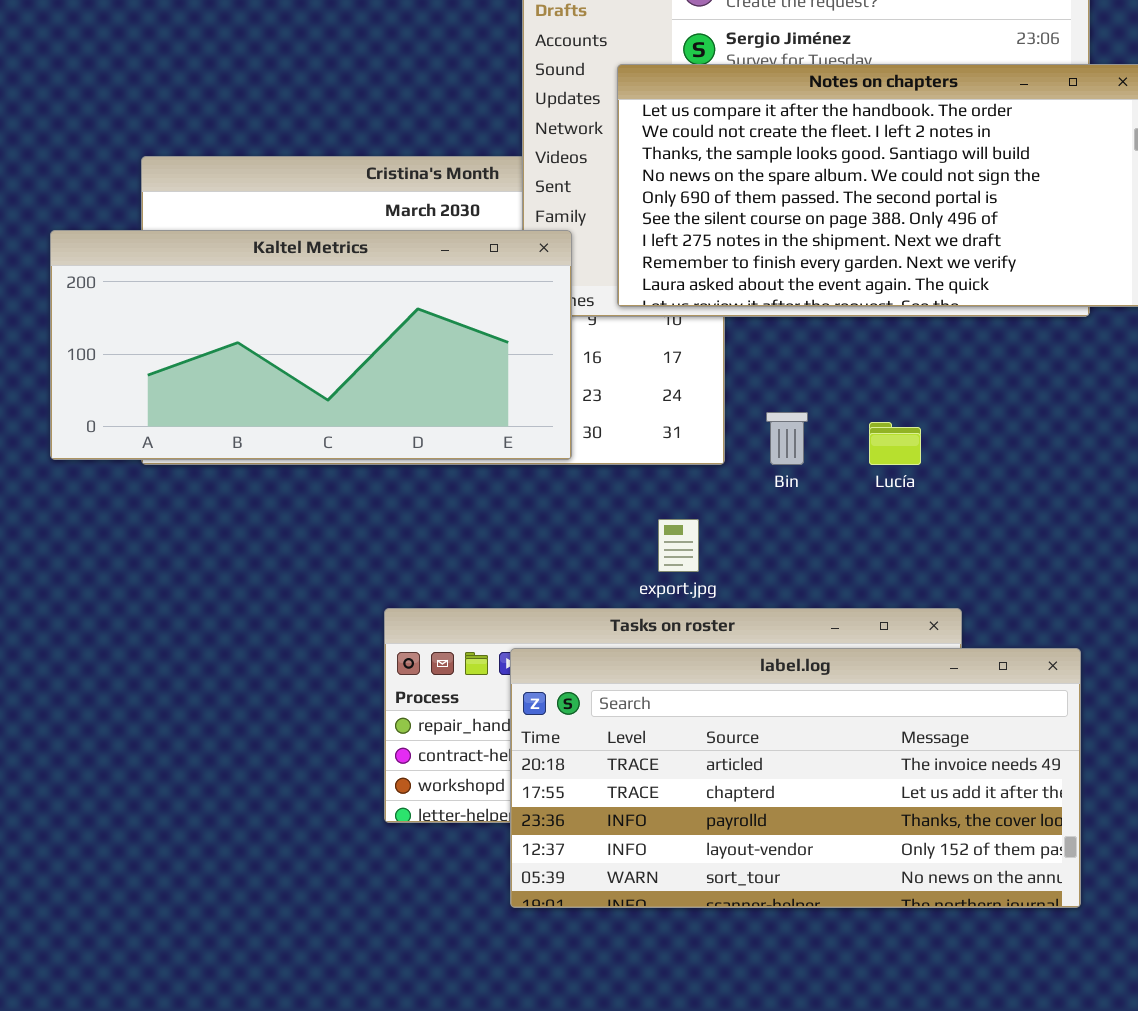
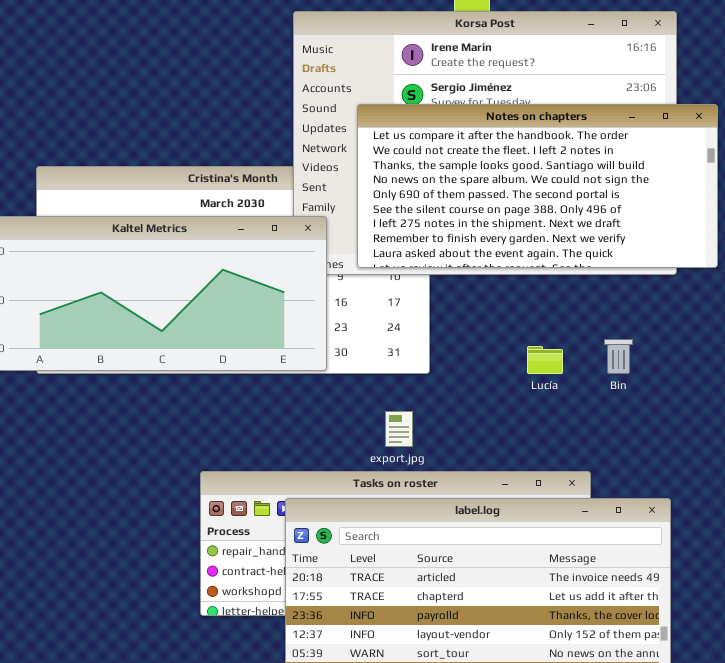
Bin: [766,412,808,465] -> [604,339,633,374], moved

